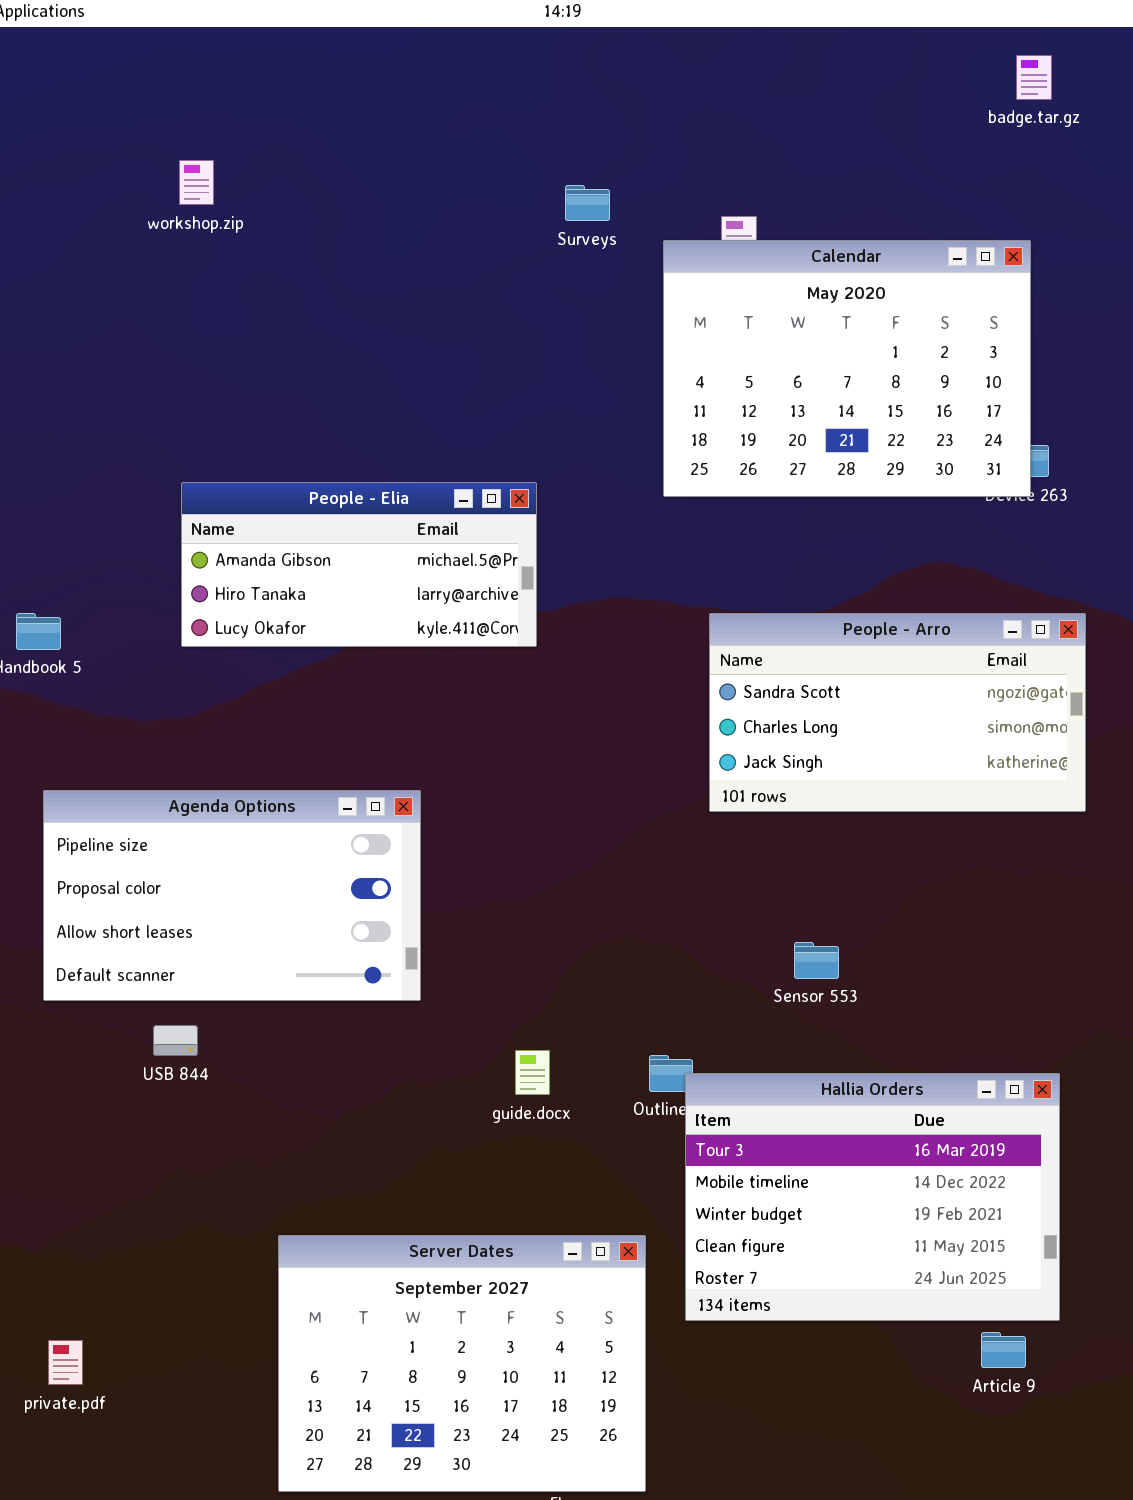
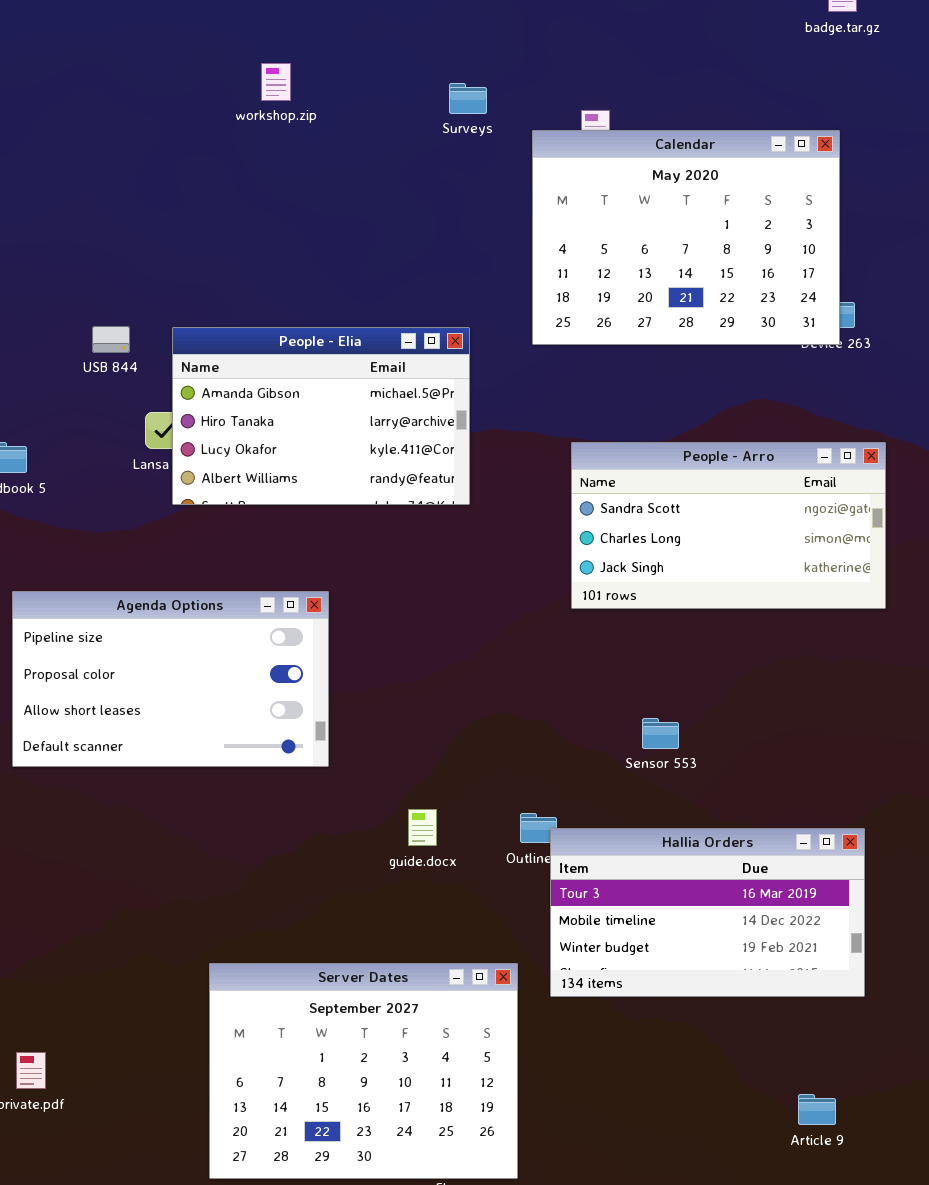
workshop.zip: [179,160,214,205] -> [261,63,291,101], moved
People - Elia: [181,482,537,647] -> [172,327,470,505], moved, resized
USB 844: [153,1025,198,1056] -> [92,326,130,353], moved
Hallia Orders: [685,1073,1060,1321] -> [550,828,865,997], resized
Article 9: [981,1332,1026,1368] -> [798,1094,836,1125], moved

